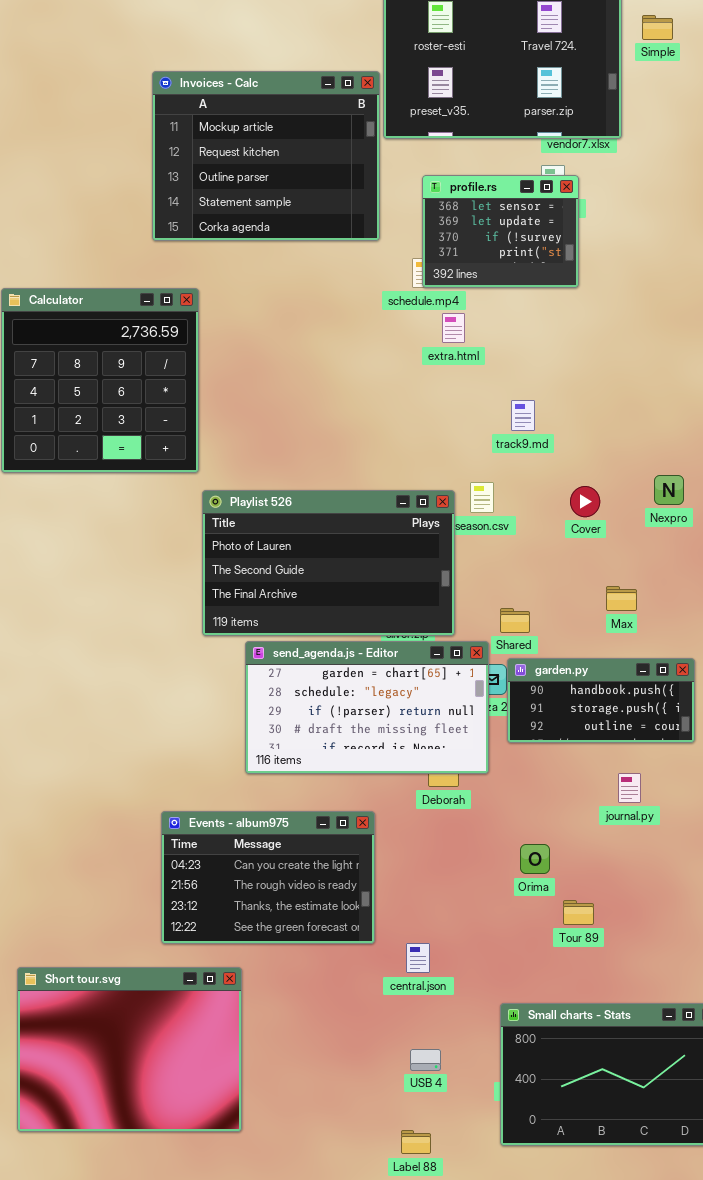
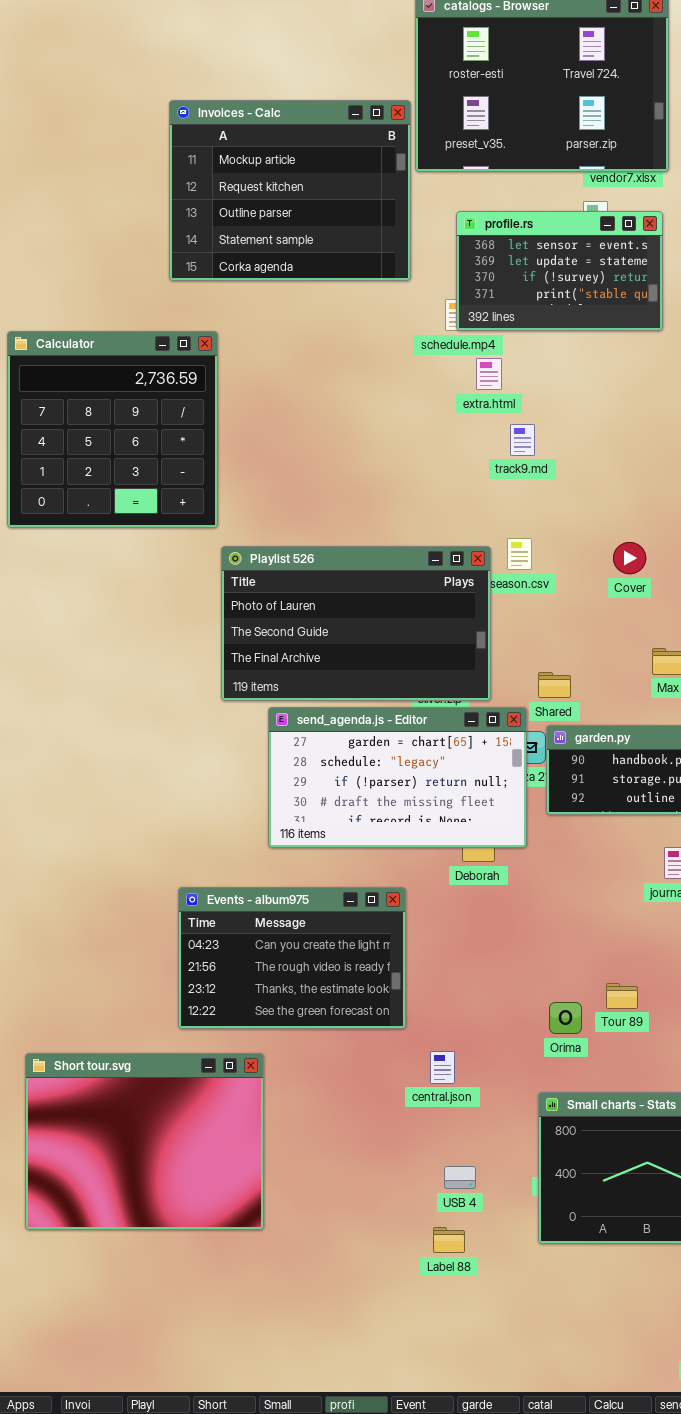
profile.rs: [422,175,579,288] -> [456,211,663,331], resized
track9.md: [511,400,535,431] -> [510,424,535,456], moved
Orima: [520,844,550,874] -> [549,1002,582,1034], moved
central.json: [406,943,430,973] -> [430,1051,455,1084], moved
USB 4: [410,1049,441,1071] -> [444,1166,476,1189], moved

